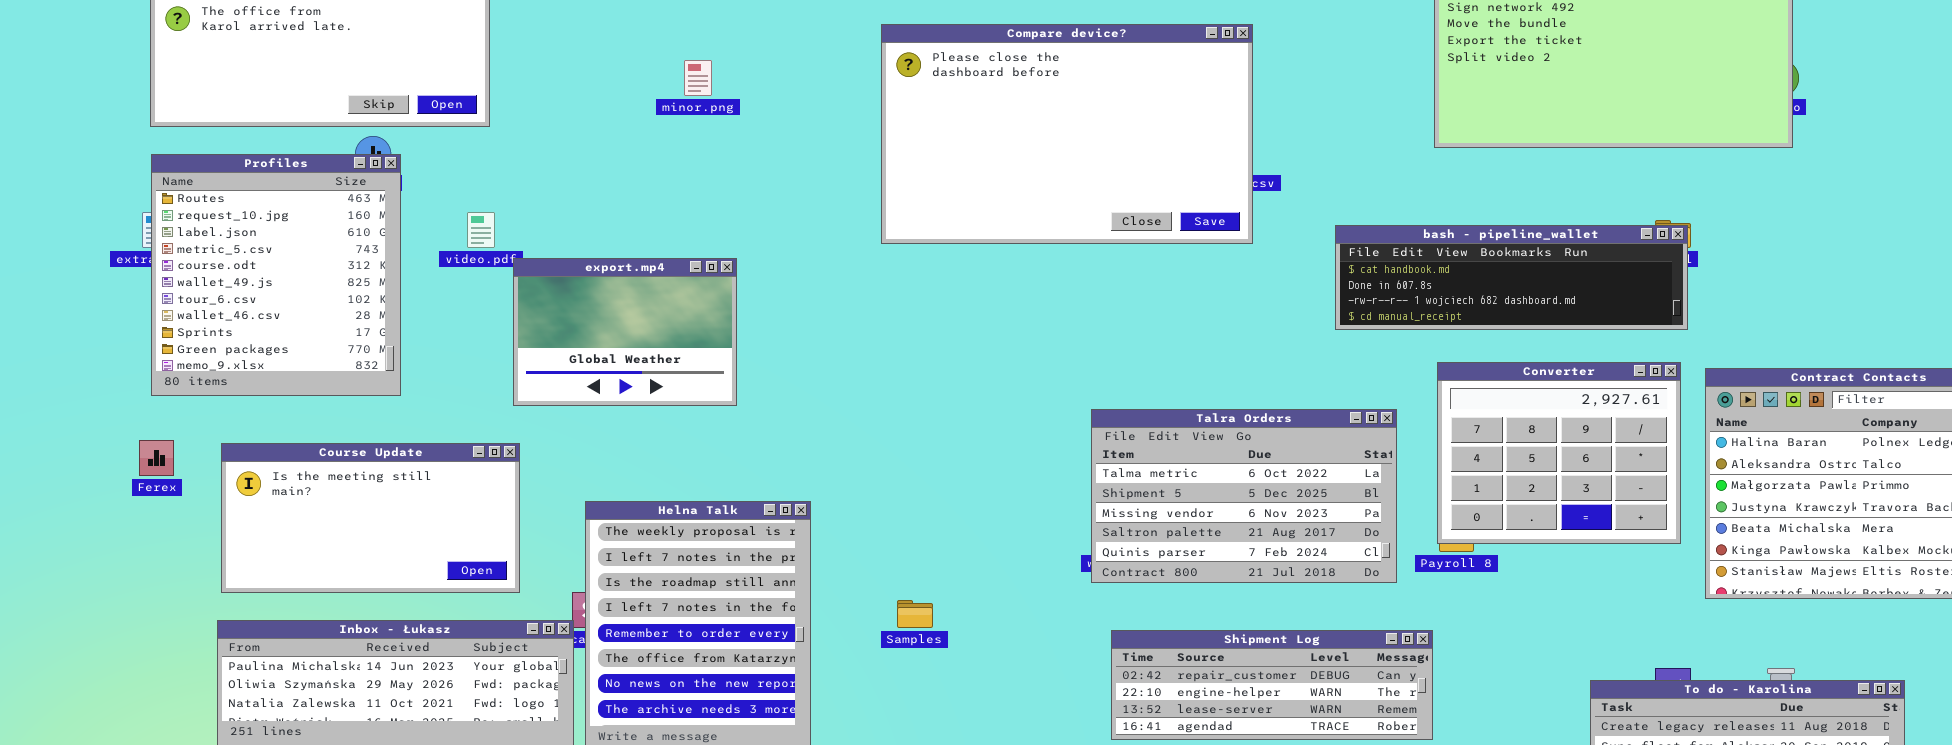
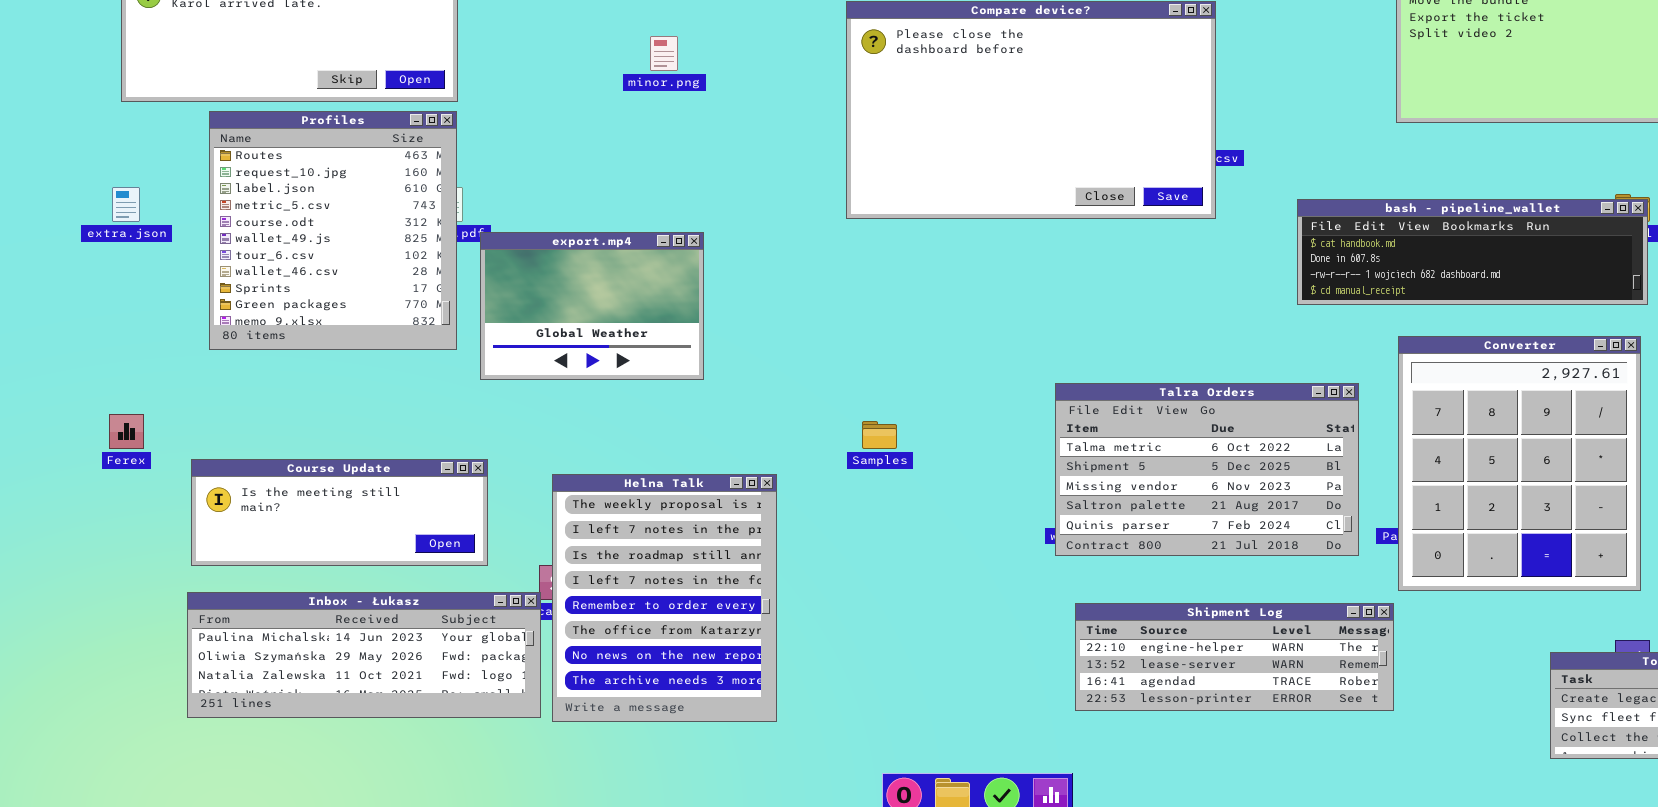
Profiles: [151,154,401,396] -> [209,111,457,350], moved
Converter: [1437,362,1681,544] -> [1398,336,1641,591], resized
Course Update: [221,443,520,593] -> [191,459,488,566], resized
Samples: [897,600,933,628] -> [862,421,897,449], moved
Shipment Log: [1111,630,1433,740] -> [1075,603,1394,711], scrolled down 1 row

